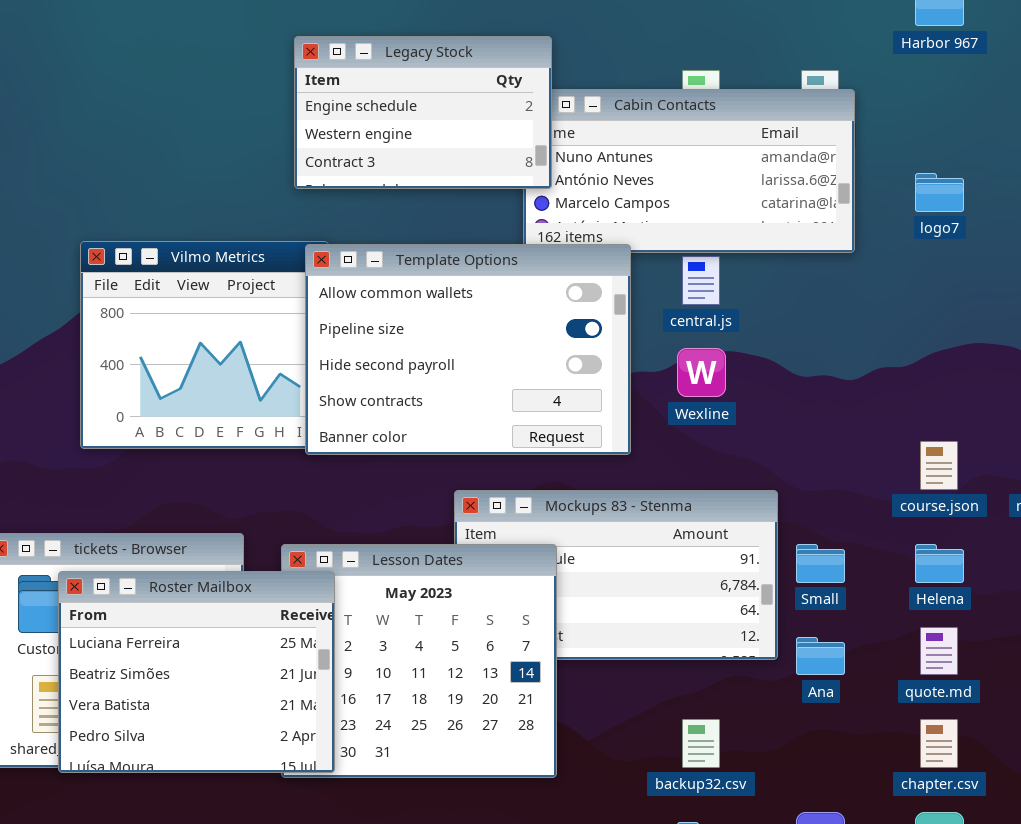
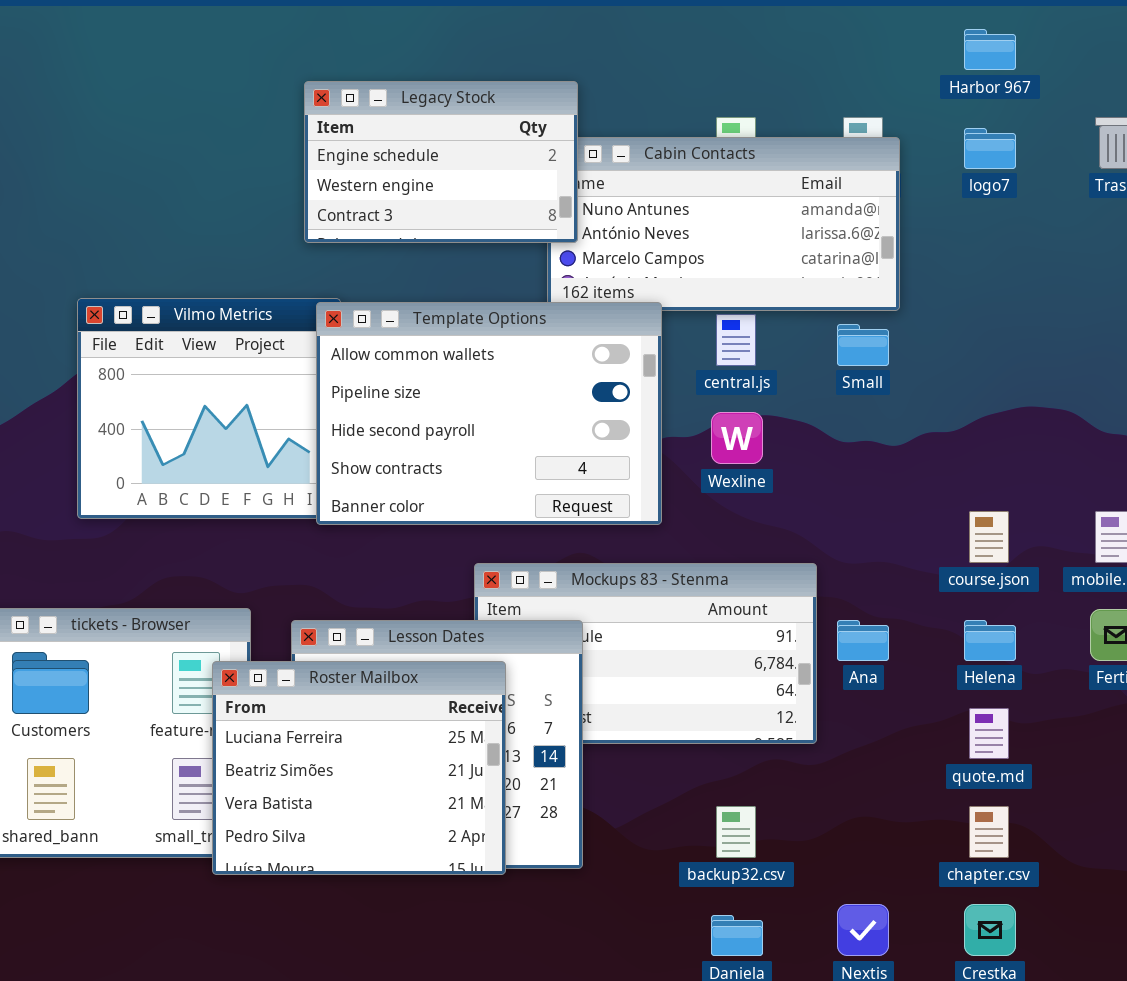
logo7: [915,173,964,212] -> [964,128,1016,169], moved
Small: [796,544,845,583] -> [837,324,889,366], moved
Roster Mailbox: [58,571,335,773] -> [212,661,506,875], moved
Ana: [796,637,845,675] -> [837,620,889,661], moved

